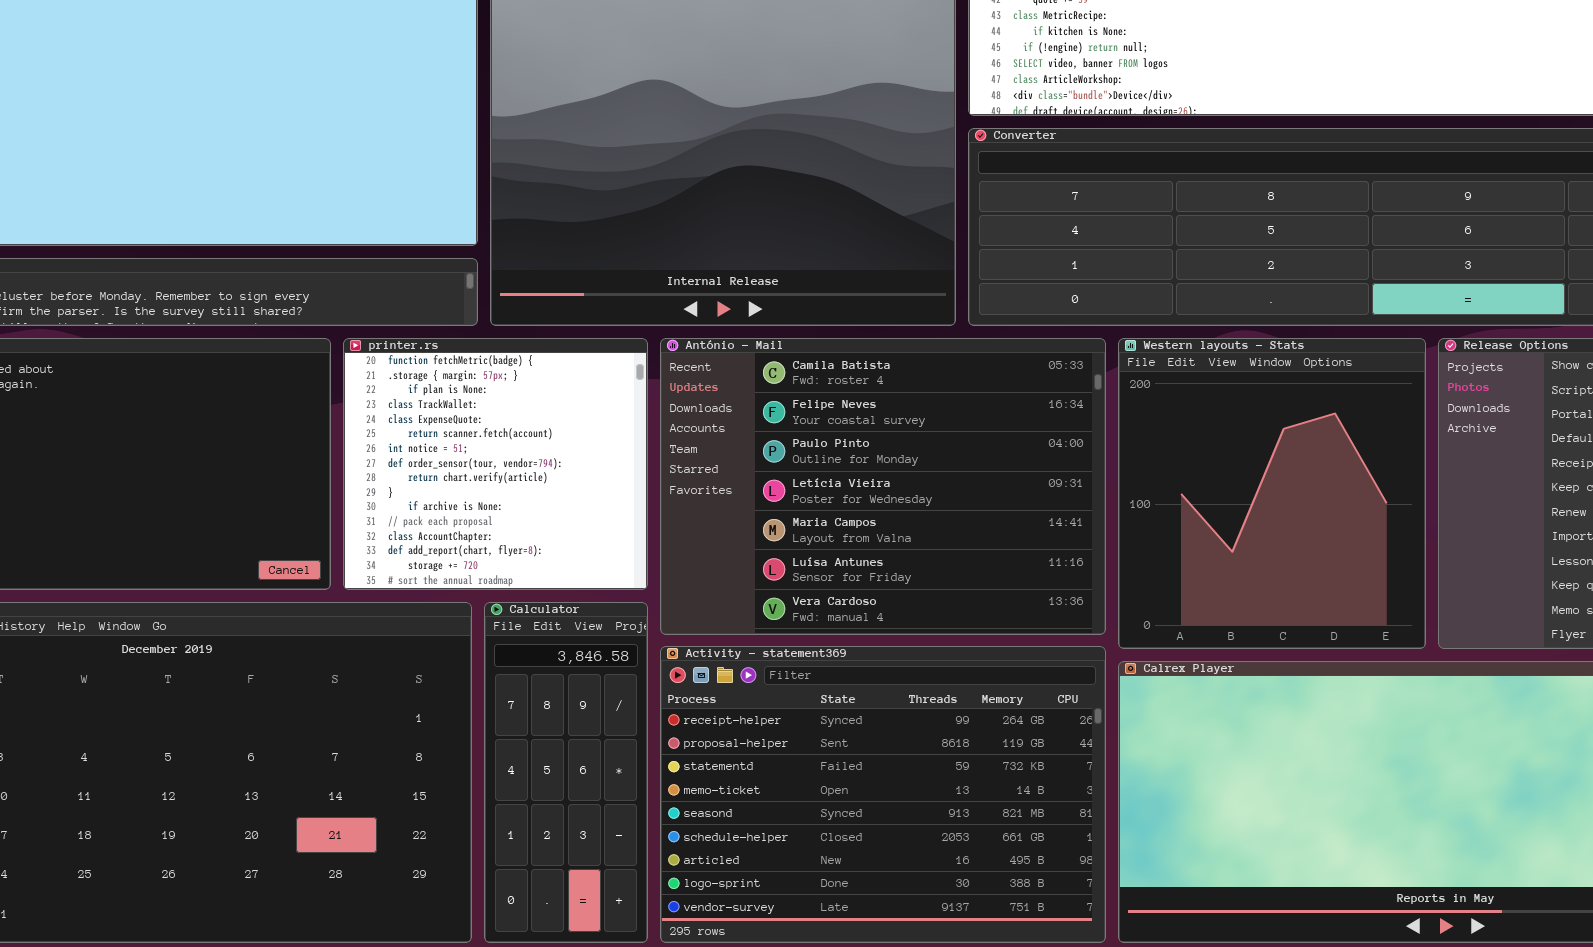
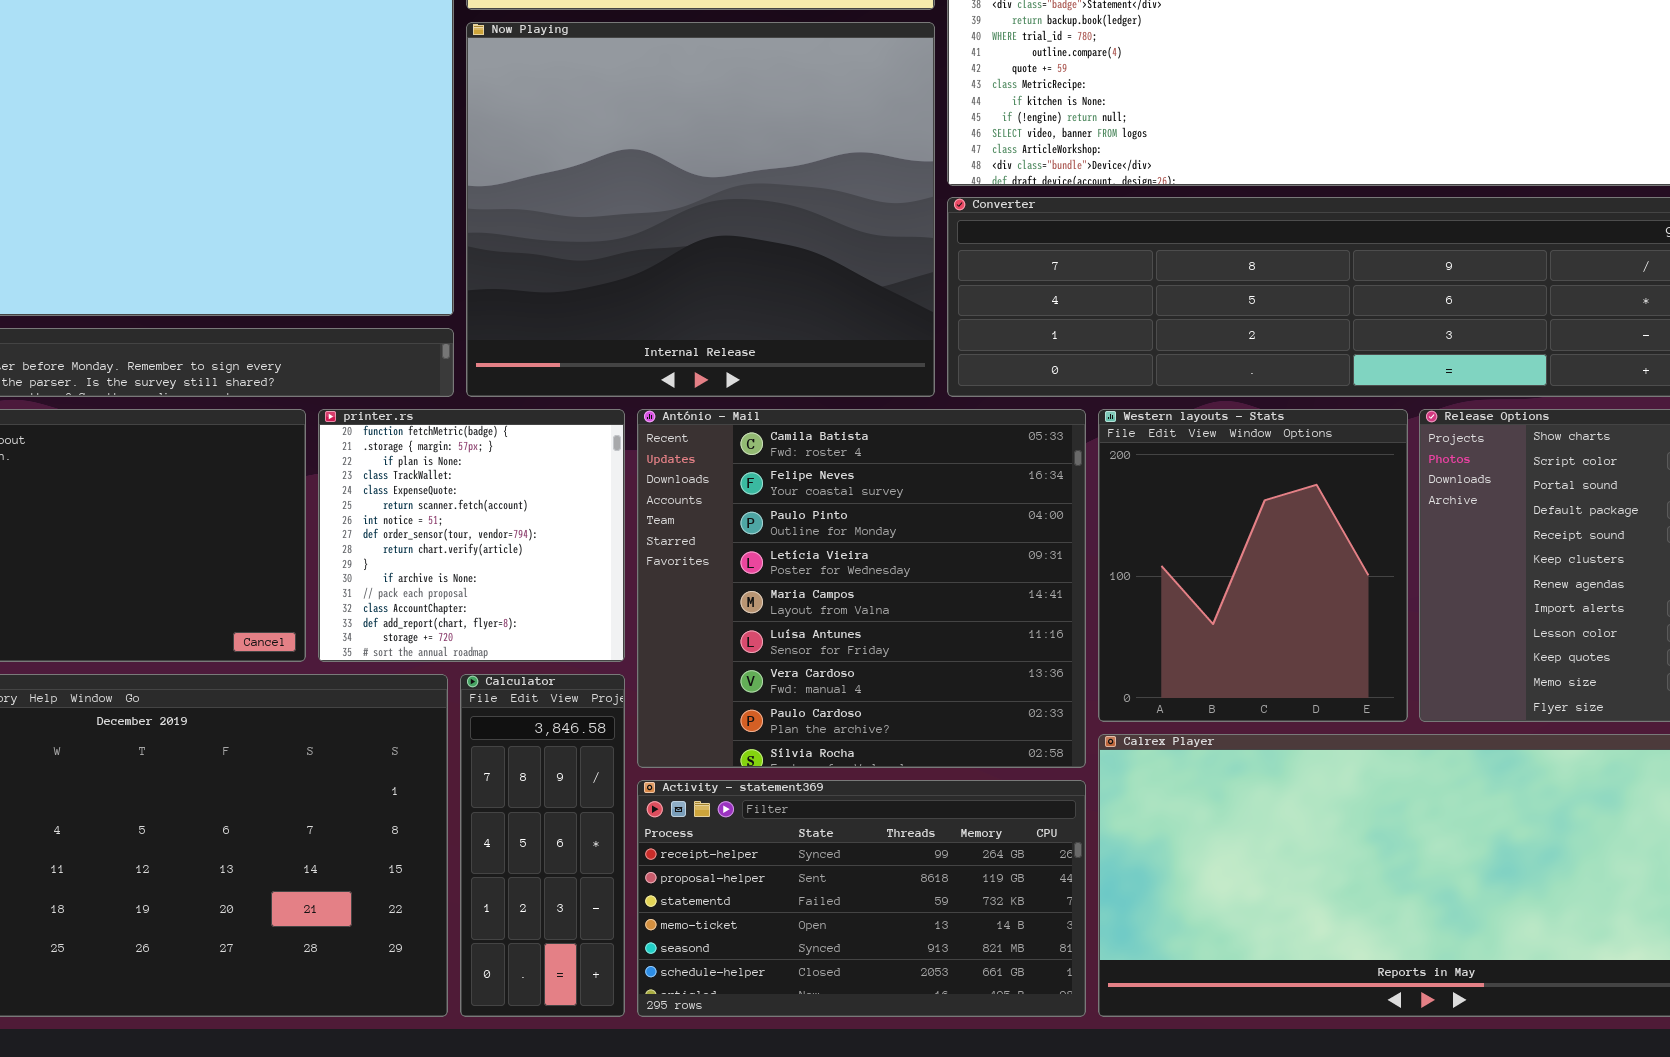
António - Mail: [660,338,1106,635] -> [637,409,1086,768], resized
Activity - statement369: [660,646,1106,943] -> [637,780,1086,1017], resized

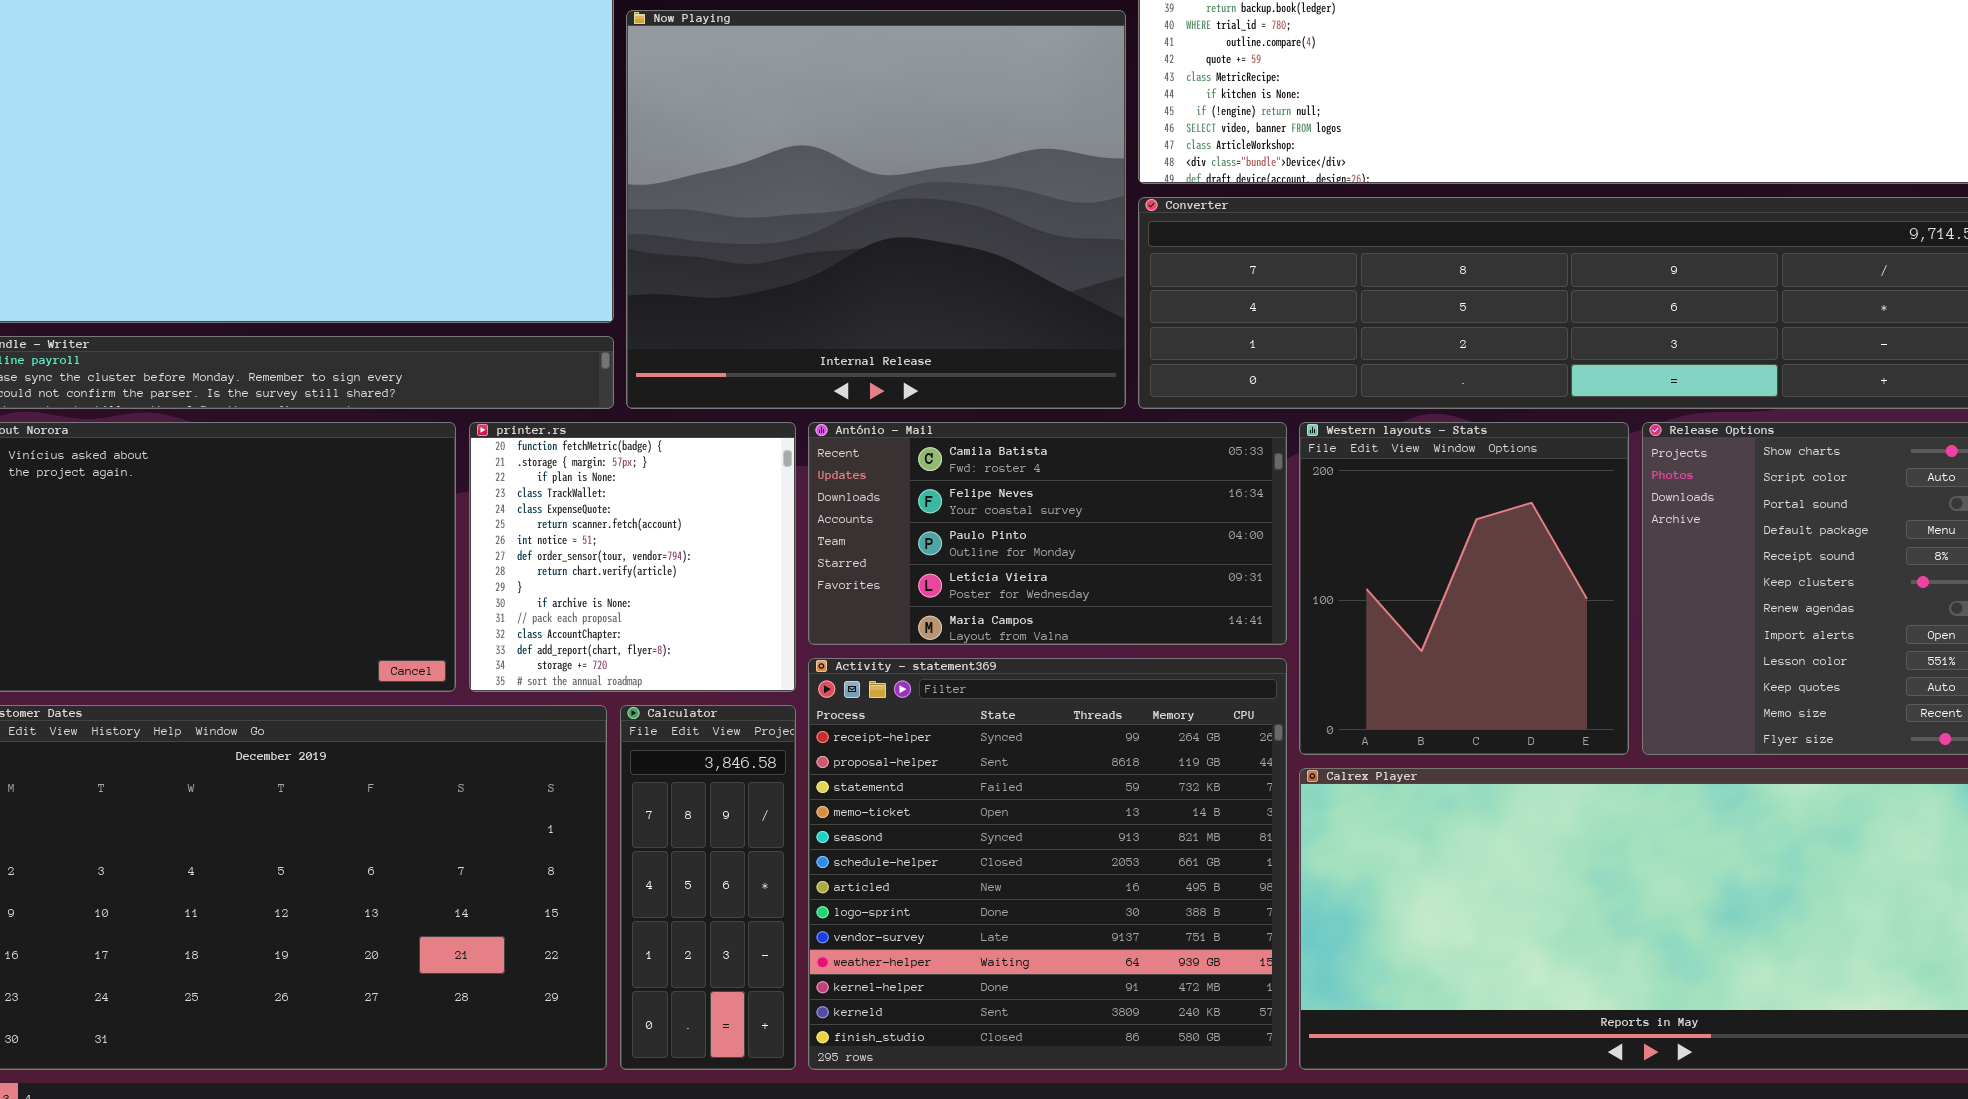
António - Mail: [637,409,1086,768] -> [808,422,1287,645], resized
Activity - statement369: [637,780,1086,1017] -> [808,658,1287,1070], resized

